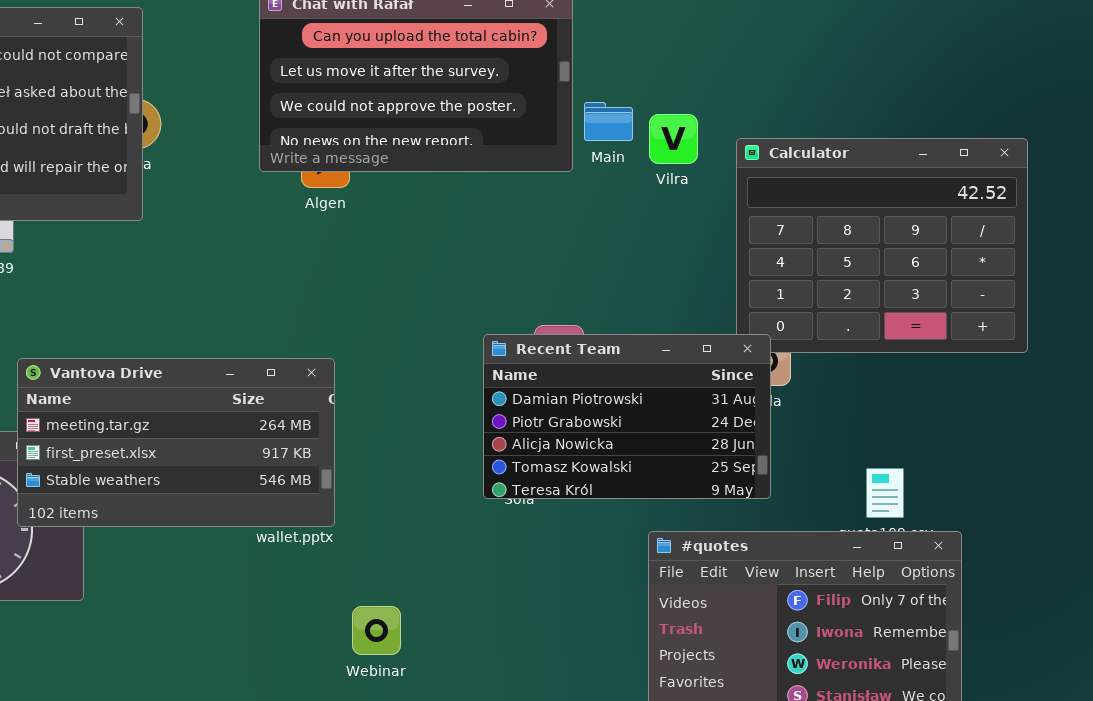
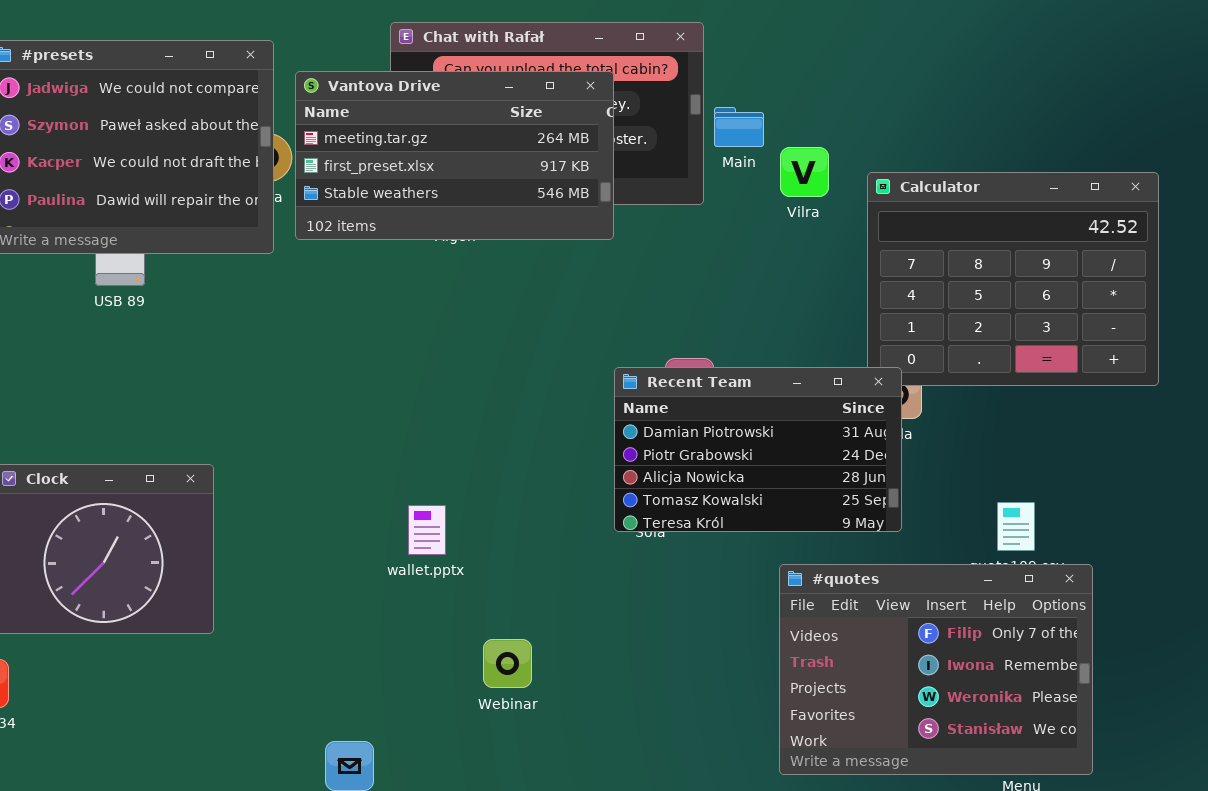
Main: [584,102,633,141] -> [714,107,764,147], moved
Vantova Drive: [17,358,335,527] -> [295,71,614,240], moved

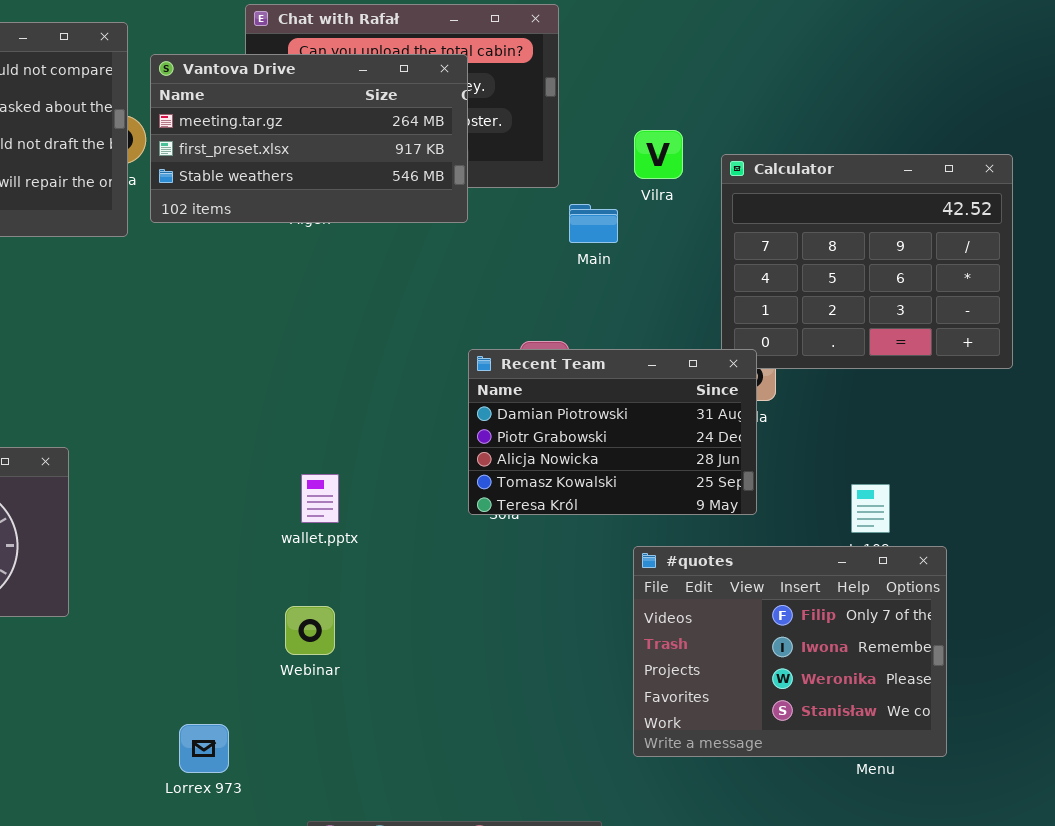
Main: [714,107,764,147] -> [569,204,618,243], moved
wallet.pptx: [408,505,446,555] -> [301,474,339,523], moved
Webinar: [483,639,532,688] -> [285,606,335,655], moved

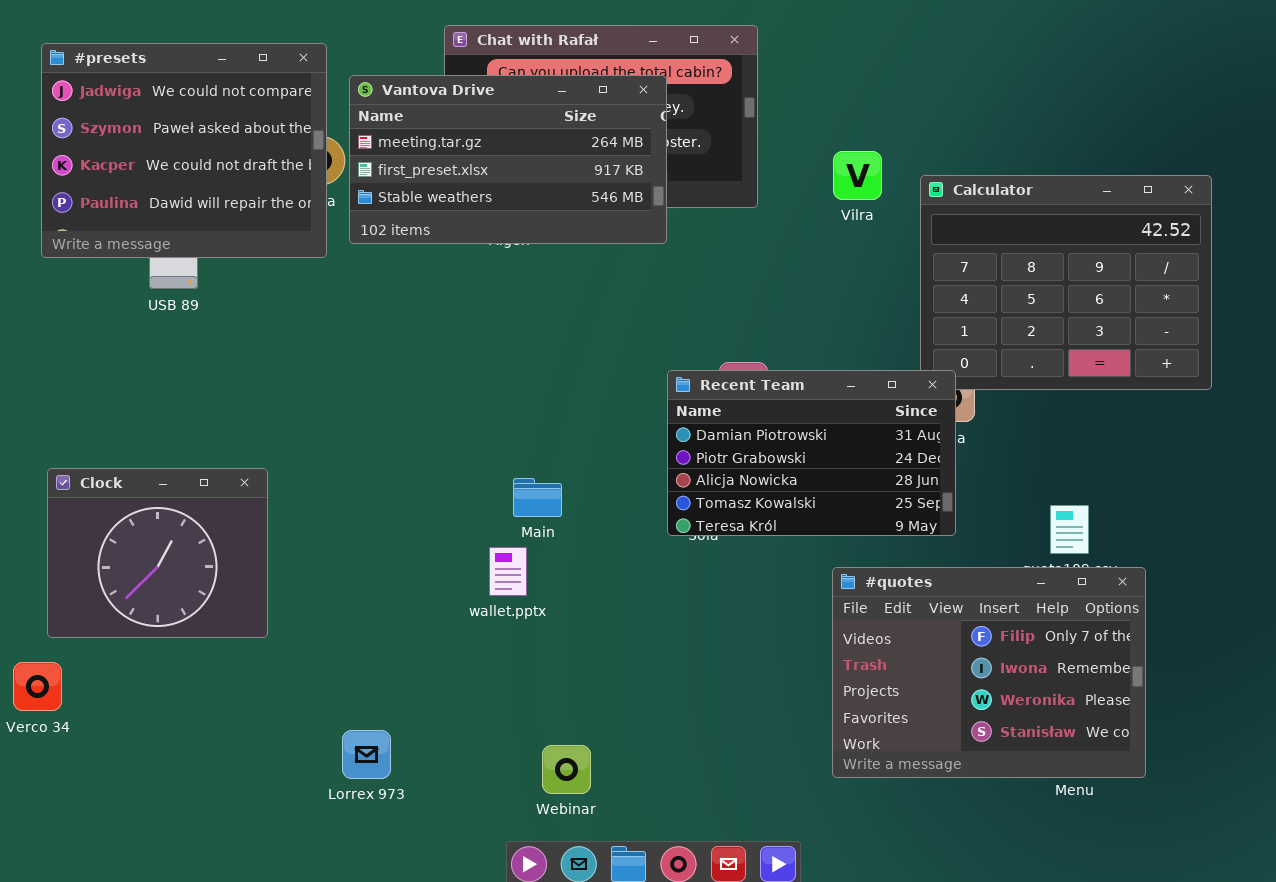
Main: [569,204,618,243] -> [513,478,562,517], moved
wallet.pptx: [301,474,339,523] -> [489,547,527,596], moved
Webinar: [285,606,335,655] -> [542,745,591,794], moved
Lorrex 973: [179,724,229,773] -> [342,730,391,779], moved

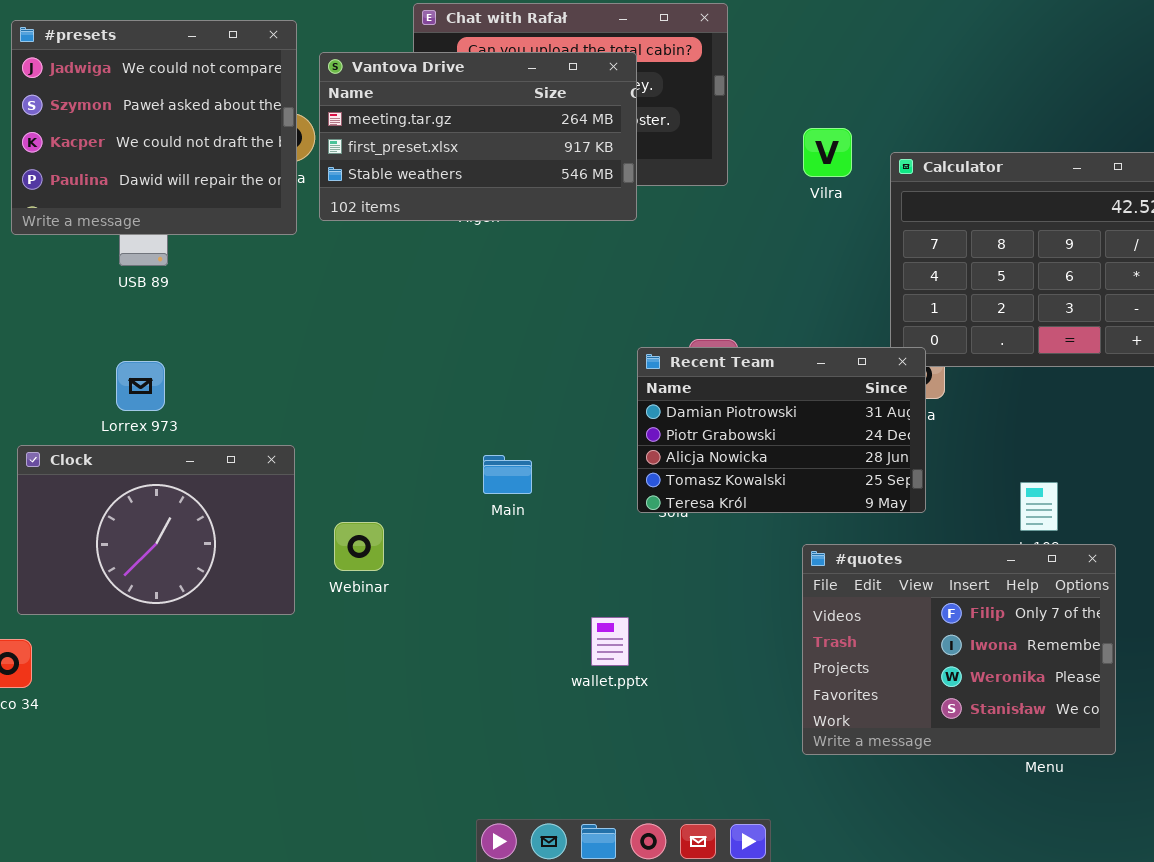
Clock: [47,468,268,638] -> [17,445,295,615], resized
wallet.pptx: [489,547,527,596] -> [591,617,629,666], moved
Lorrex 973: [342,730,391,779] -> [116,361,165,411], moved
Webinar: [542,745,591,794] -> [334,522,384,571], moved

